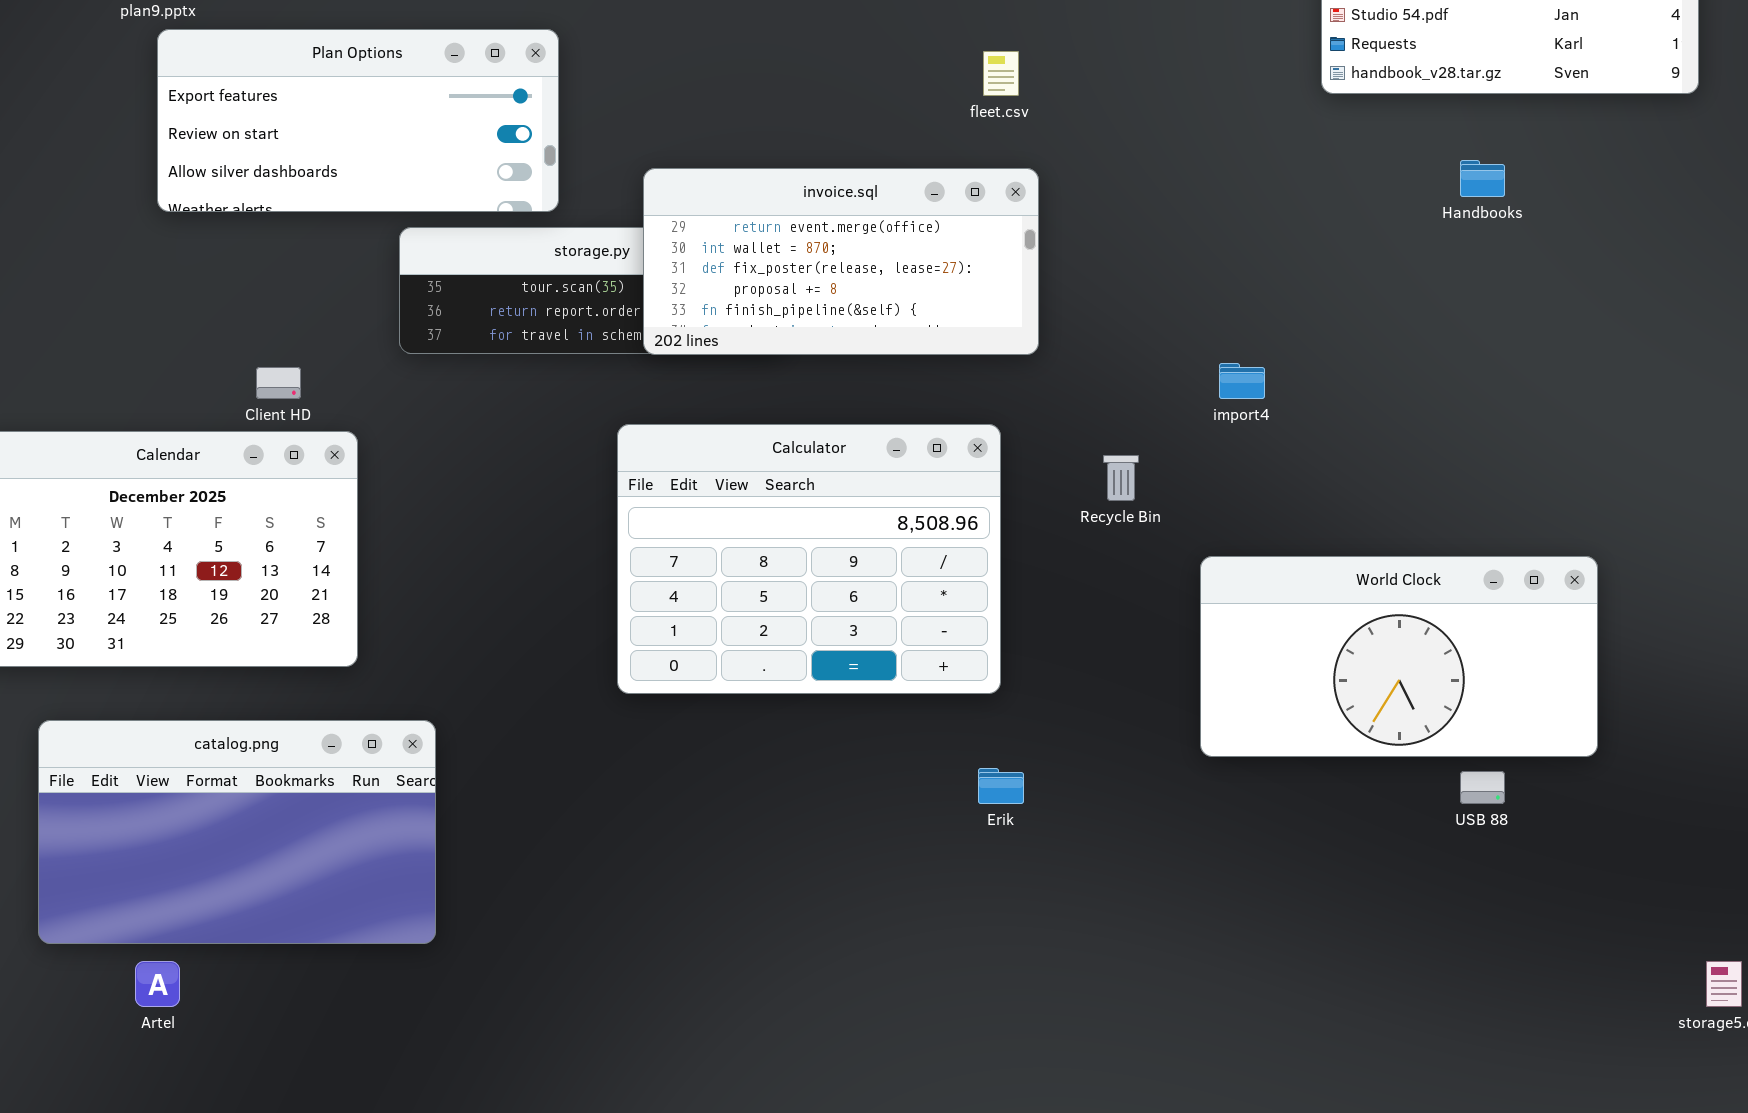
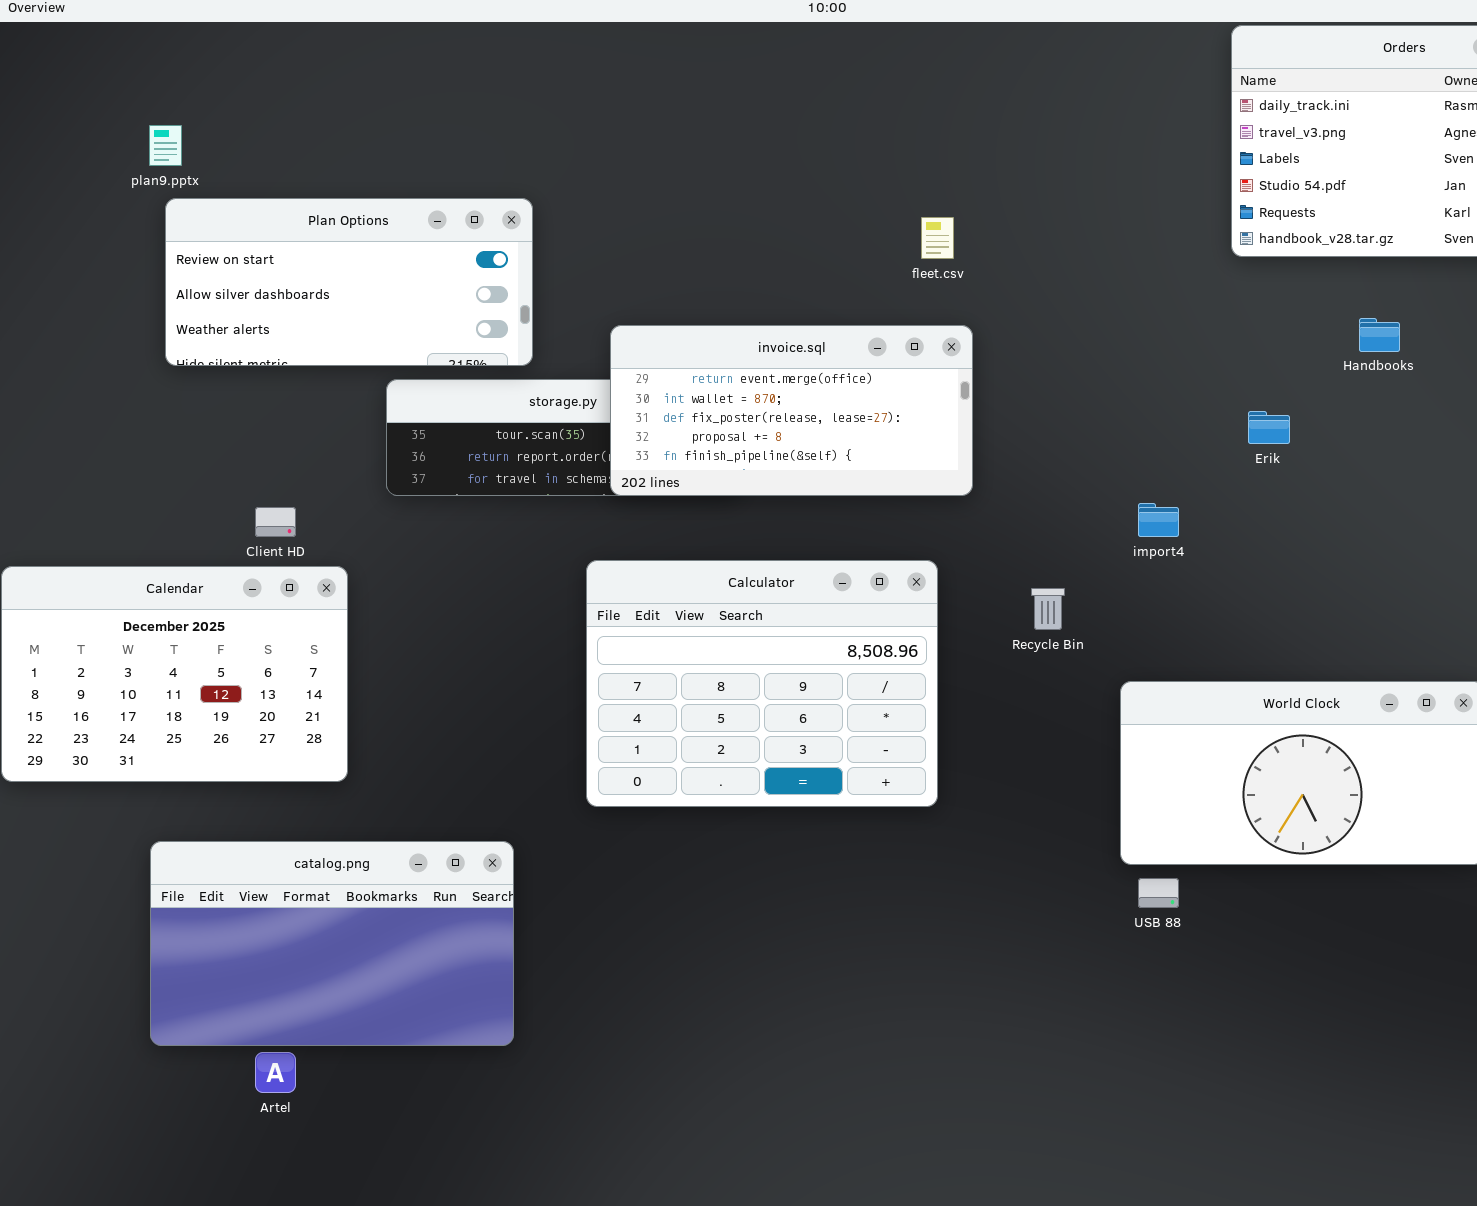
Plan Options: [157,29,559,212] -> [165,198,533,366], scrolled down 1 row
catalog.png: [38,720,436,944] -> [150,841,514,1046], moved
Erik: [978,768,1024,804] -> [1248,411,1290,444], moved
USB 88: [1460,771,1505,804] -> [1138,878,1179,908], moved
Artel: [135,961,180,1007] -> [255,1052,296,1093], moved

